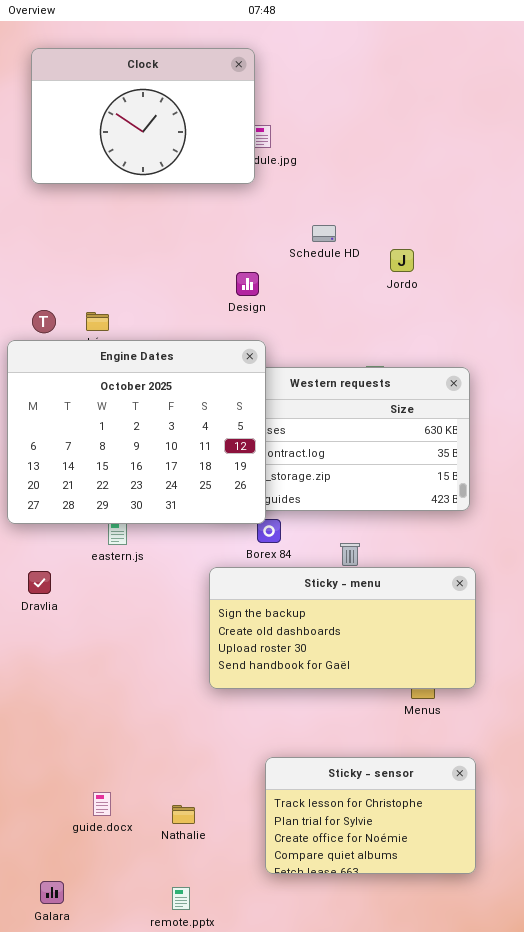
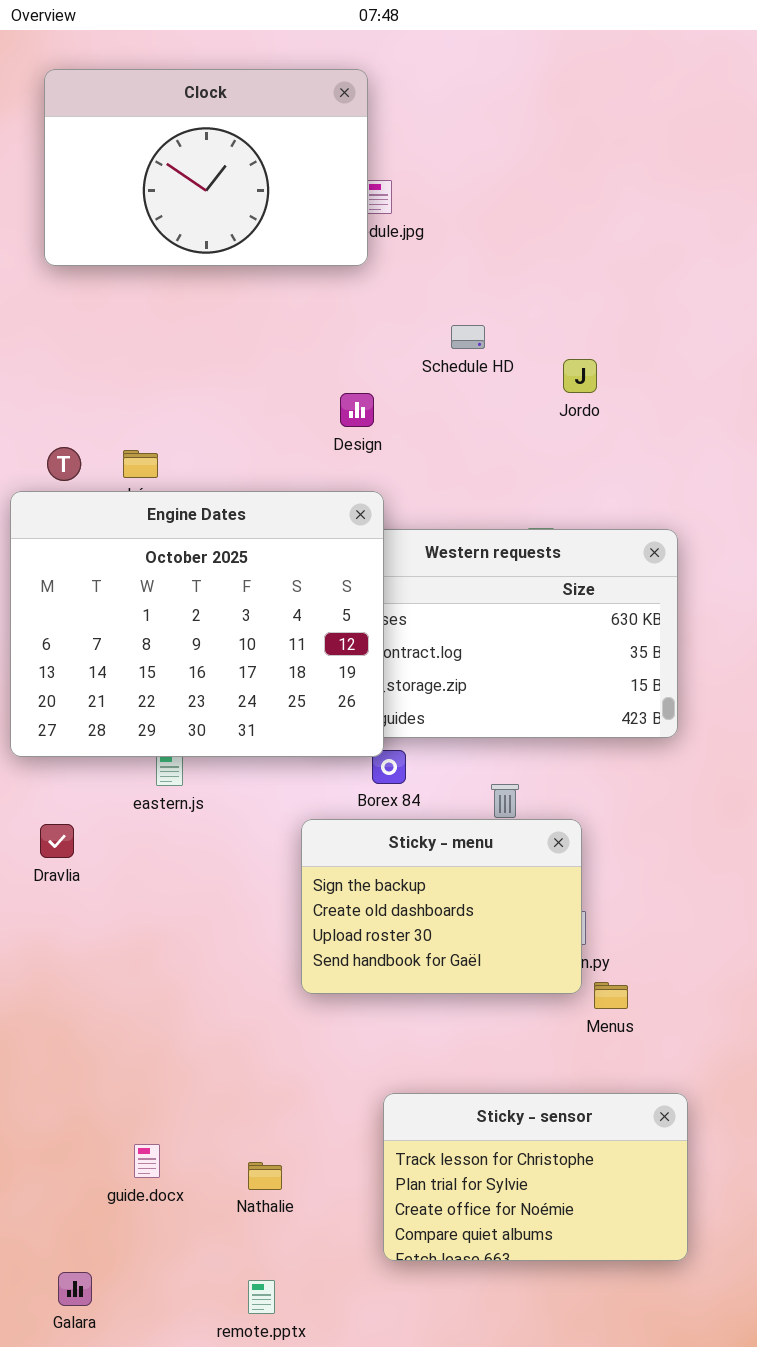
Sticky - menu: [209,567,476,689] -> [301,819,582,994], resized

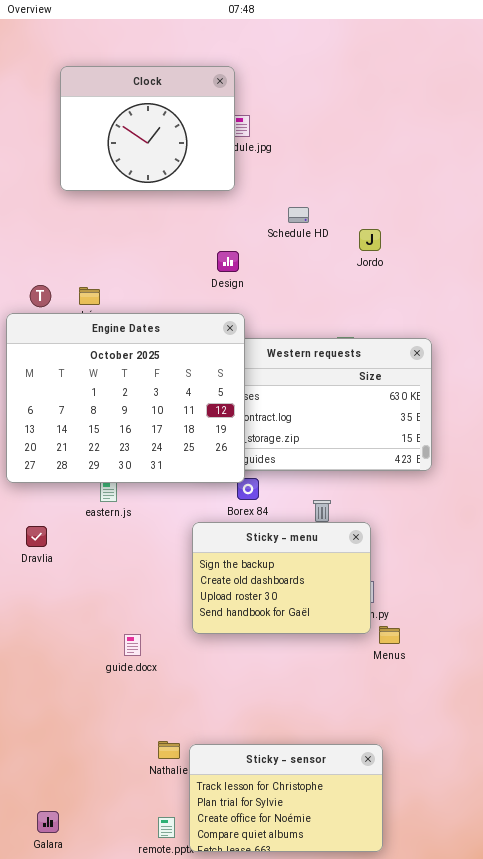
Clock: [44,69,368,266] -> [60,66,235,191], moved, resized
Sticky - sensor: [383,1093,688,1261] -> [189,744,383,852], moved
guide.docx: [134,1144,160,1178] -> [124,634,141,656], moved

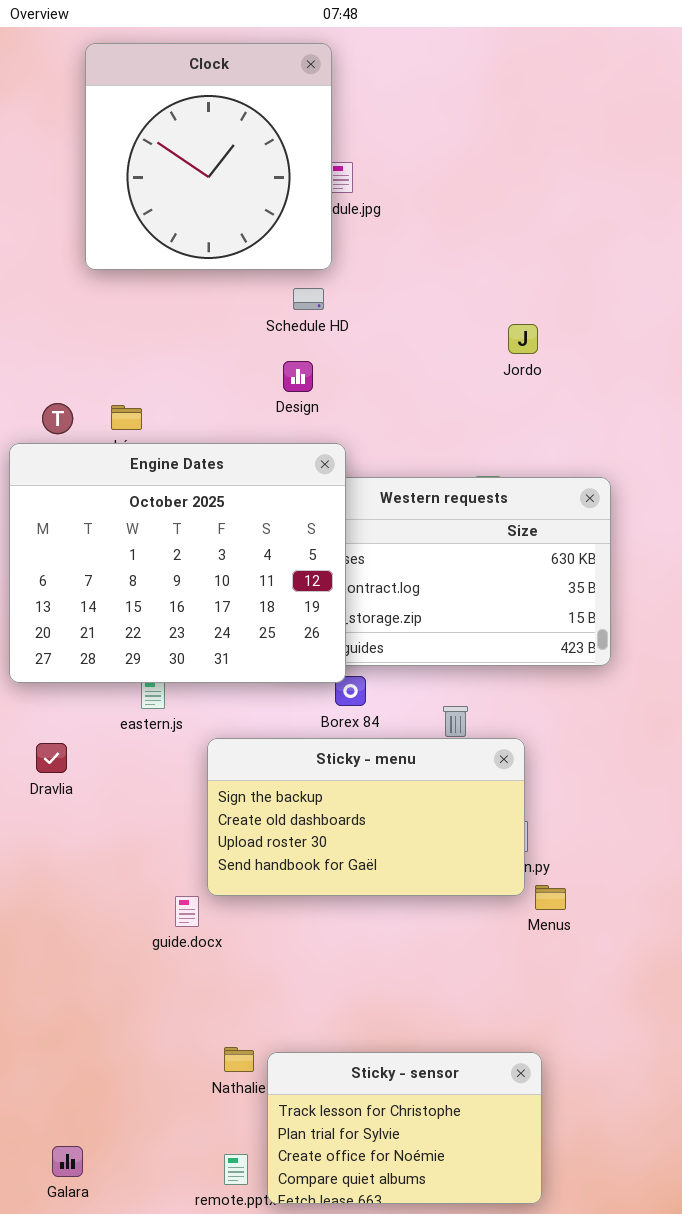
Clock: [60,66,235,191] -> [85,43,332,270], resized
Schedule HD: [288,207,309,223] -> [293,288,324,310], moved
Design: [217,251,239,272] -> [283,361,313,392], moved
Sticky - menu: [192,522,371,634] -> [207,738,525,896], resized

